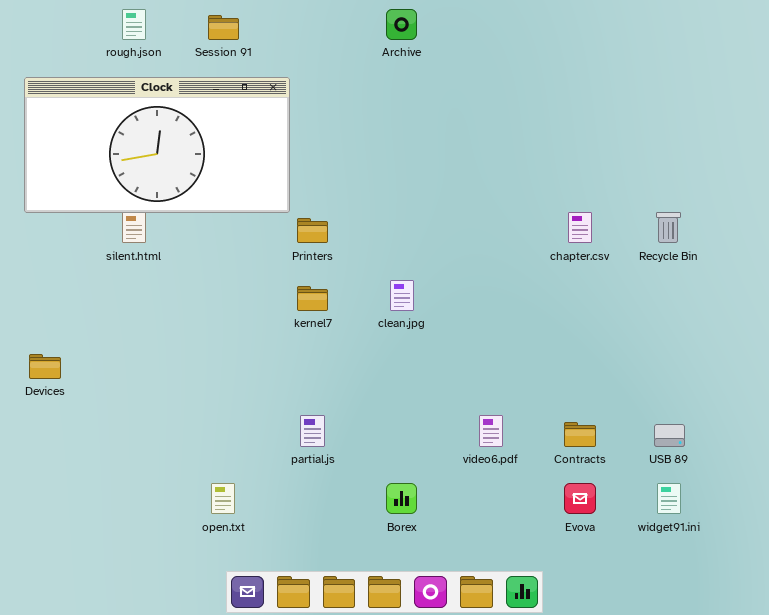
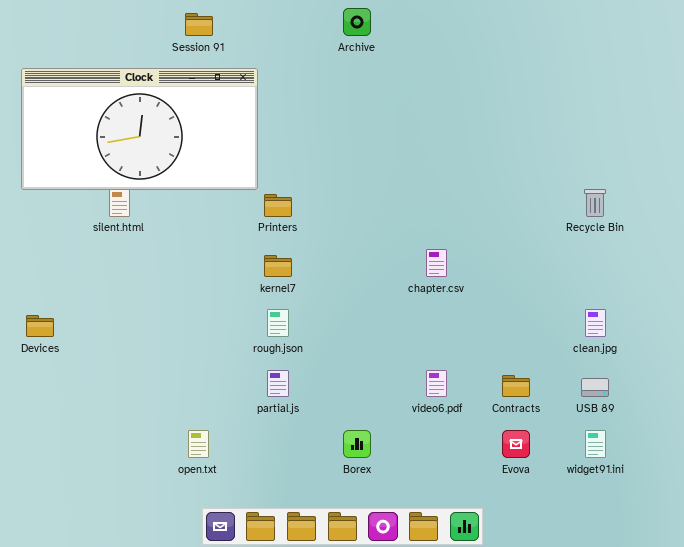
rough.json: [122,9,146,40] -> [267,309,289,337], moved
chapter.csv: [568,212,592,243] -> [426,249,447,277], moved
clean.jpg: [390,280,414,311] -> [585,309,606,337], moved

